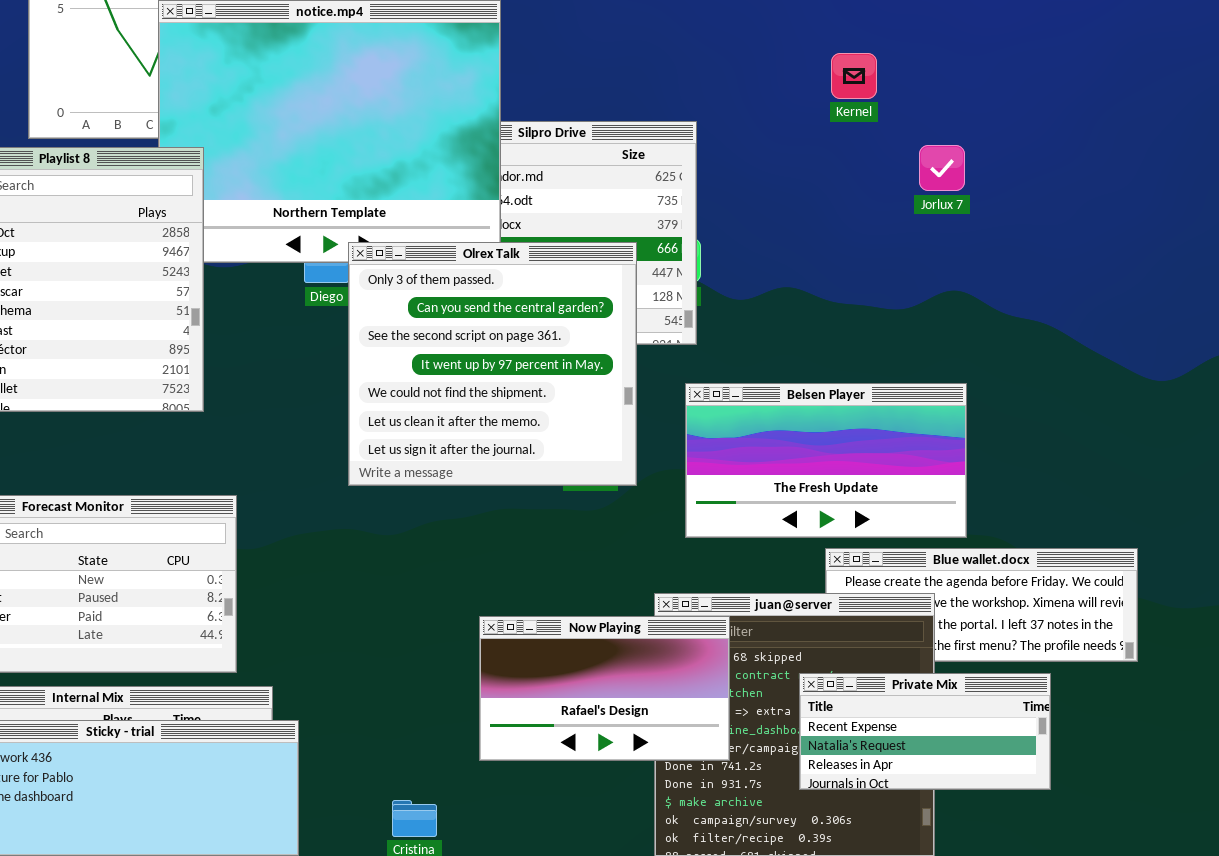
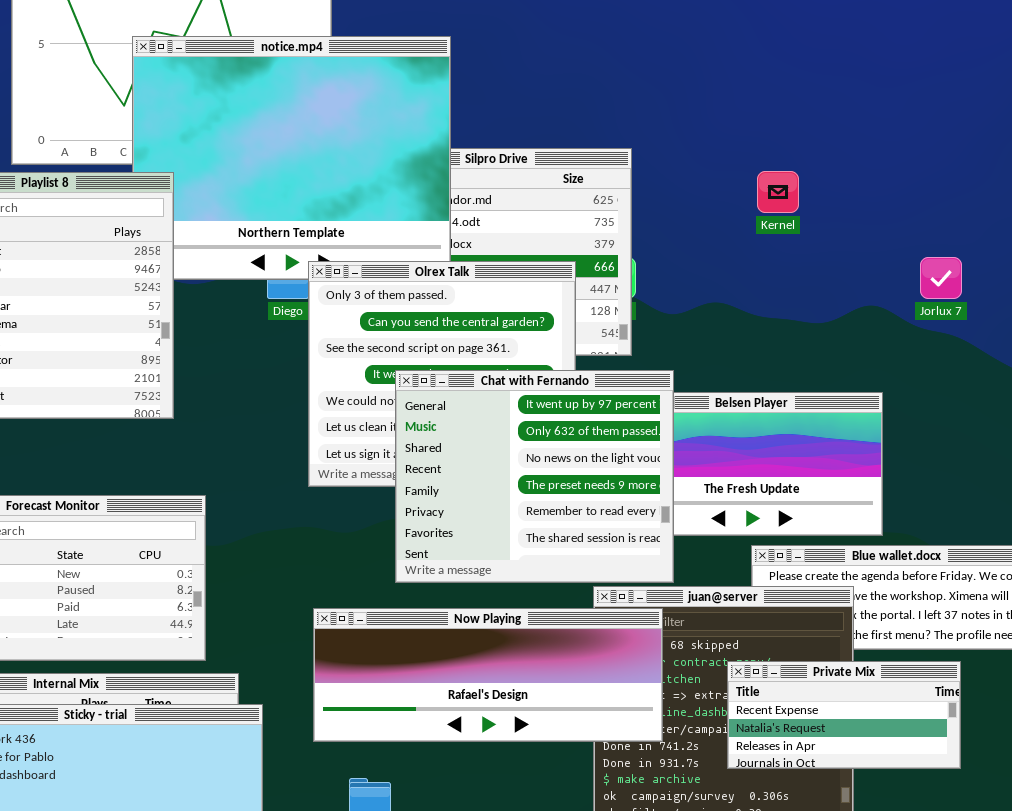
Kernel: [831,53,877,99] -> [757,171,799,213], moved
Jorlux 7: [919,145,965,191] -> [920,257,962,299], moved
Chat with Fernando: none -> [395,370,674,583], opened
Now Playing: [479,616,730,761] -> [313,608,663,742], resized

